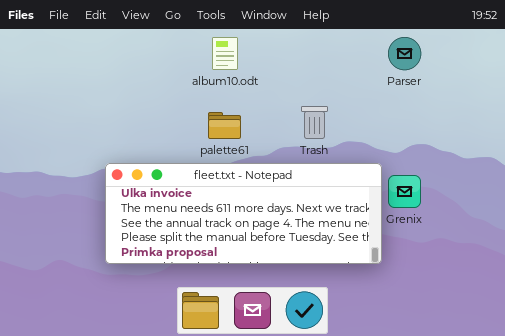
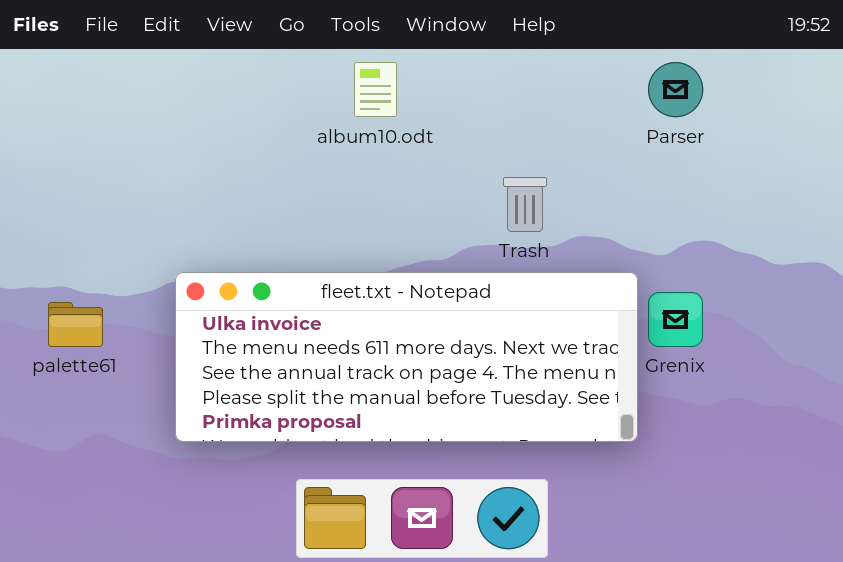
palette61: [208,112,241,139] -> [48,302,103,347], moved

